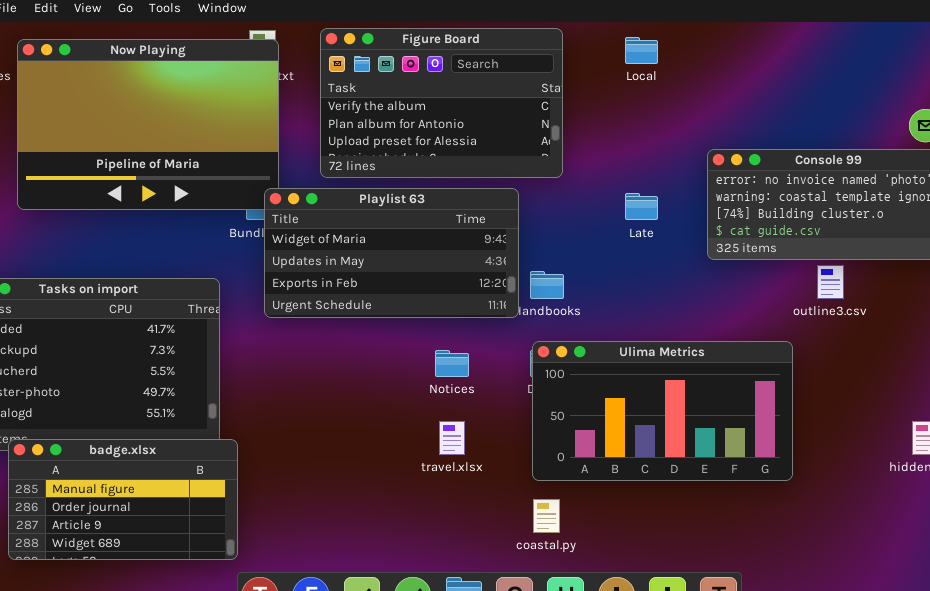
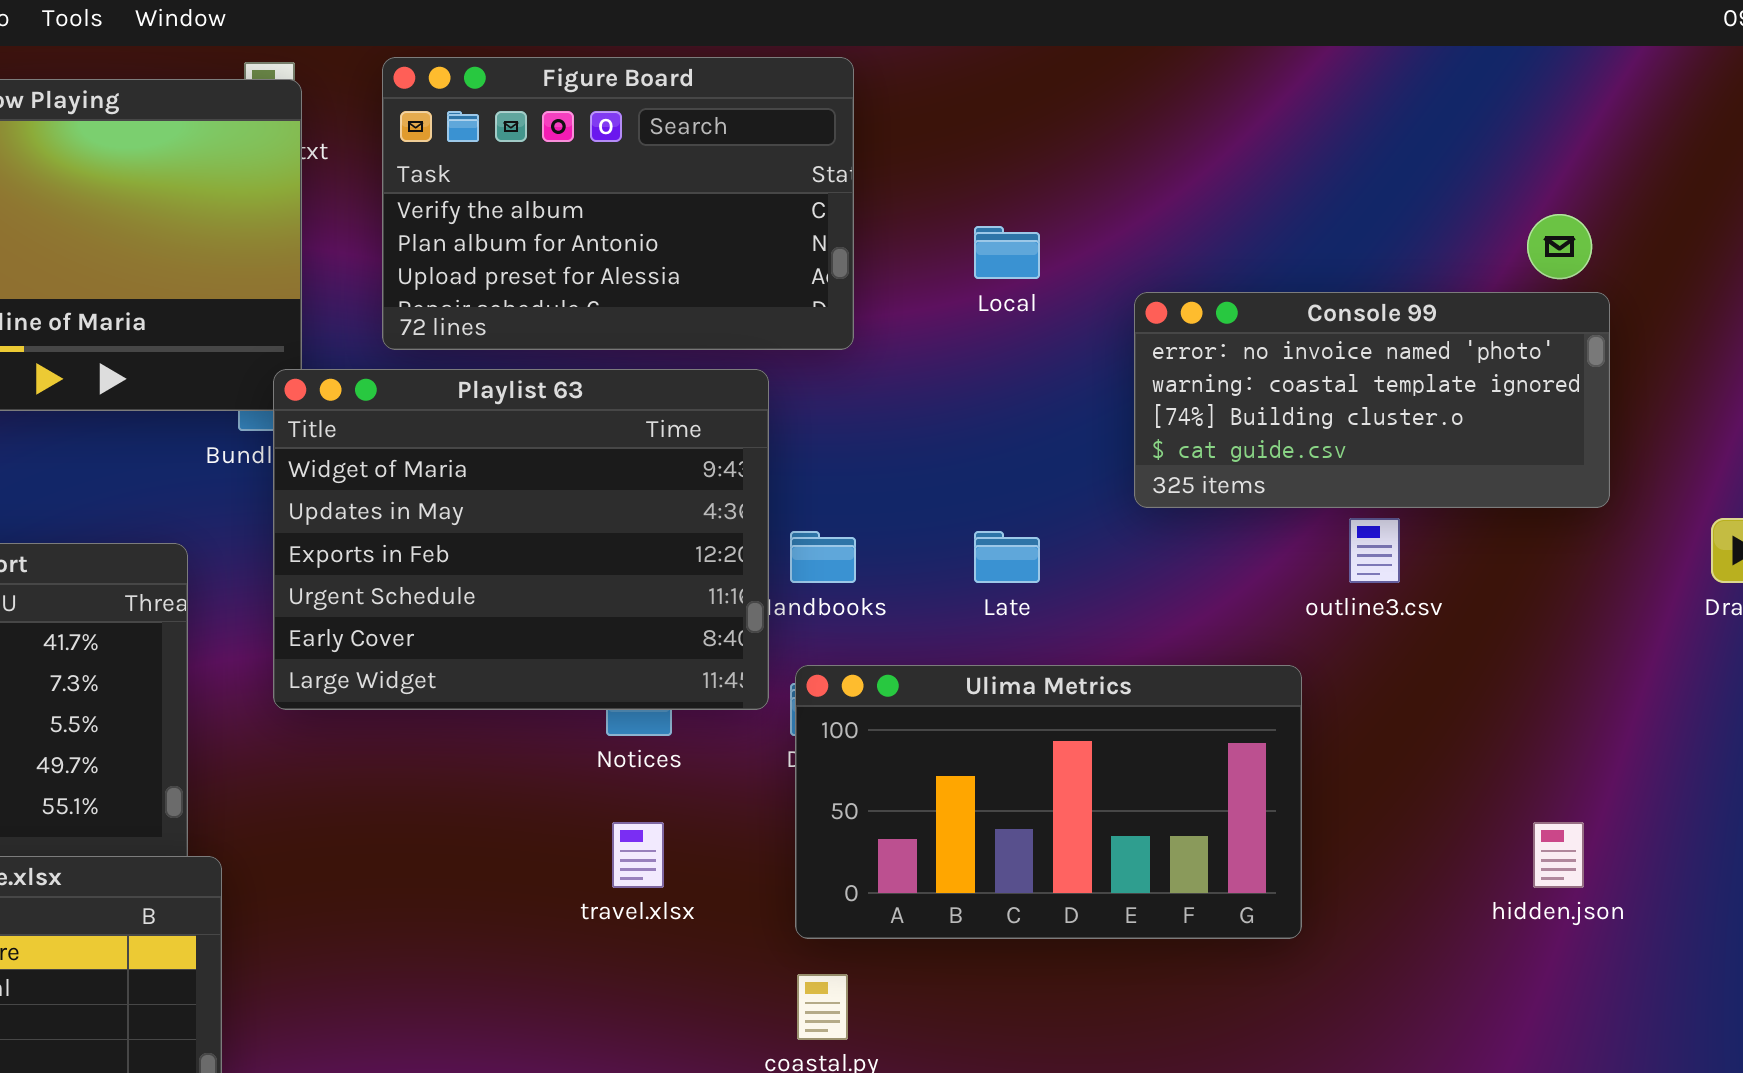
Local: [625,37,658,64] -> [974,226,1040,279], moved
Playlist 63: [264,188,519,318] -> [273,369,769,710], resized
Late: [625,193,658,220] -> [974,531,1040,583], moved

